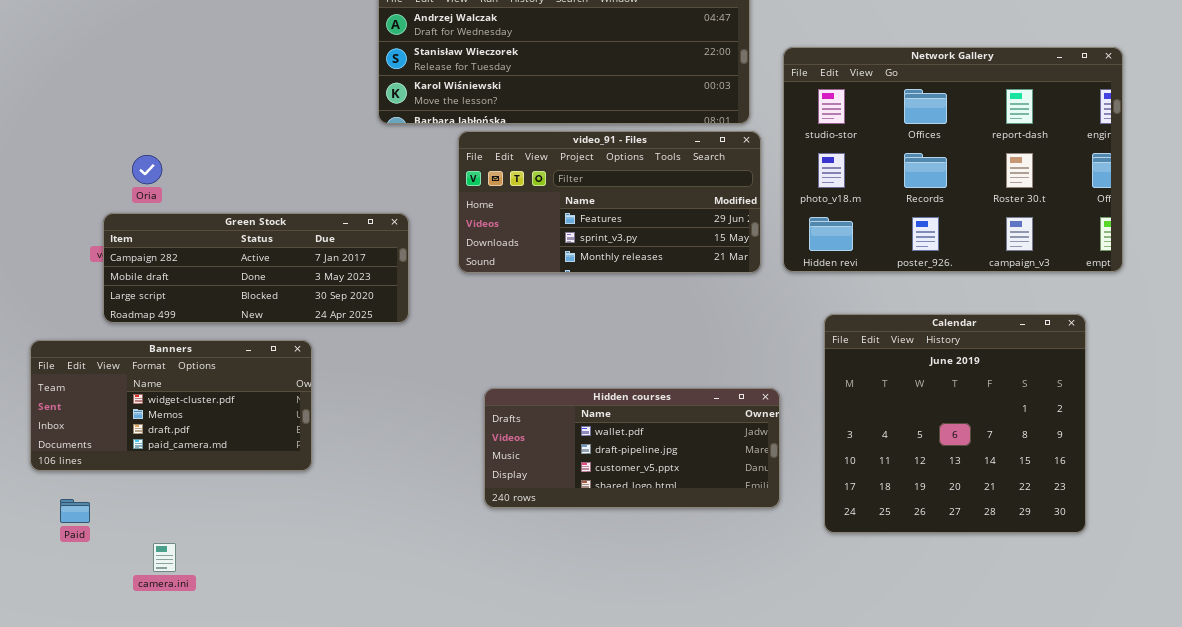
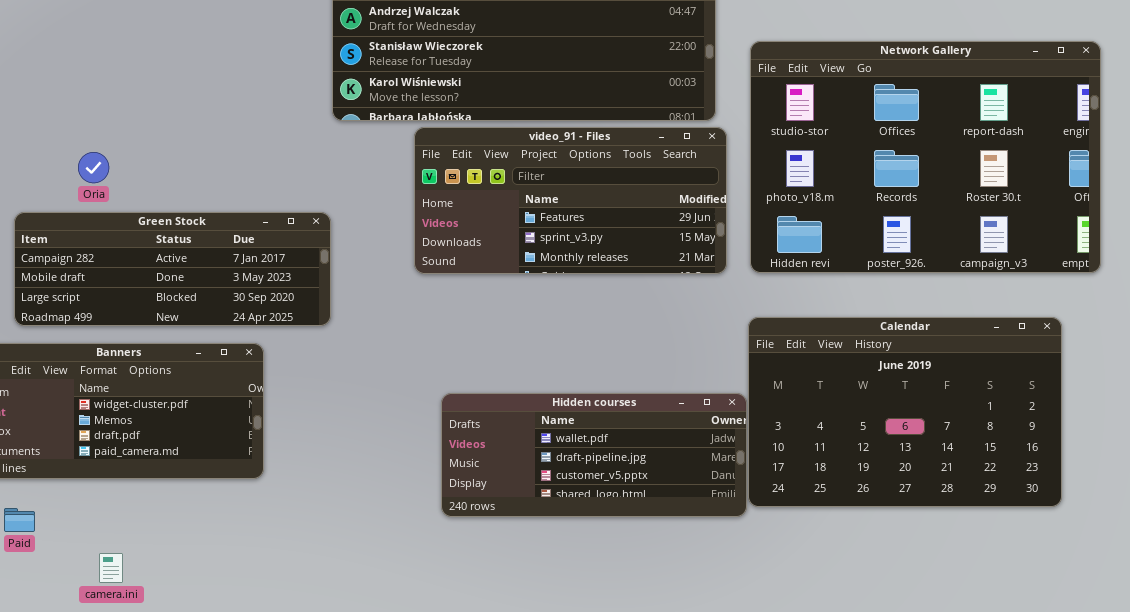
Green Stock: [103,213,409,323] -> [14,212,331,326], moved
Calendar: [824,314,1086,533] -> [748,317,1062,507], resized

